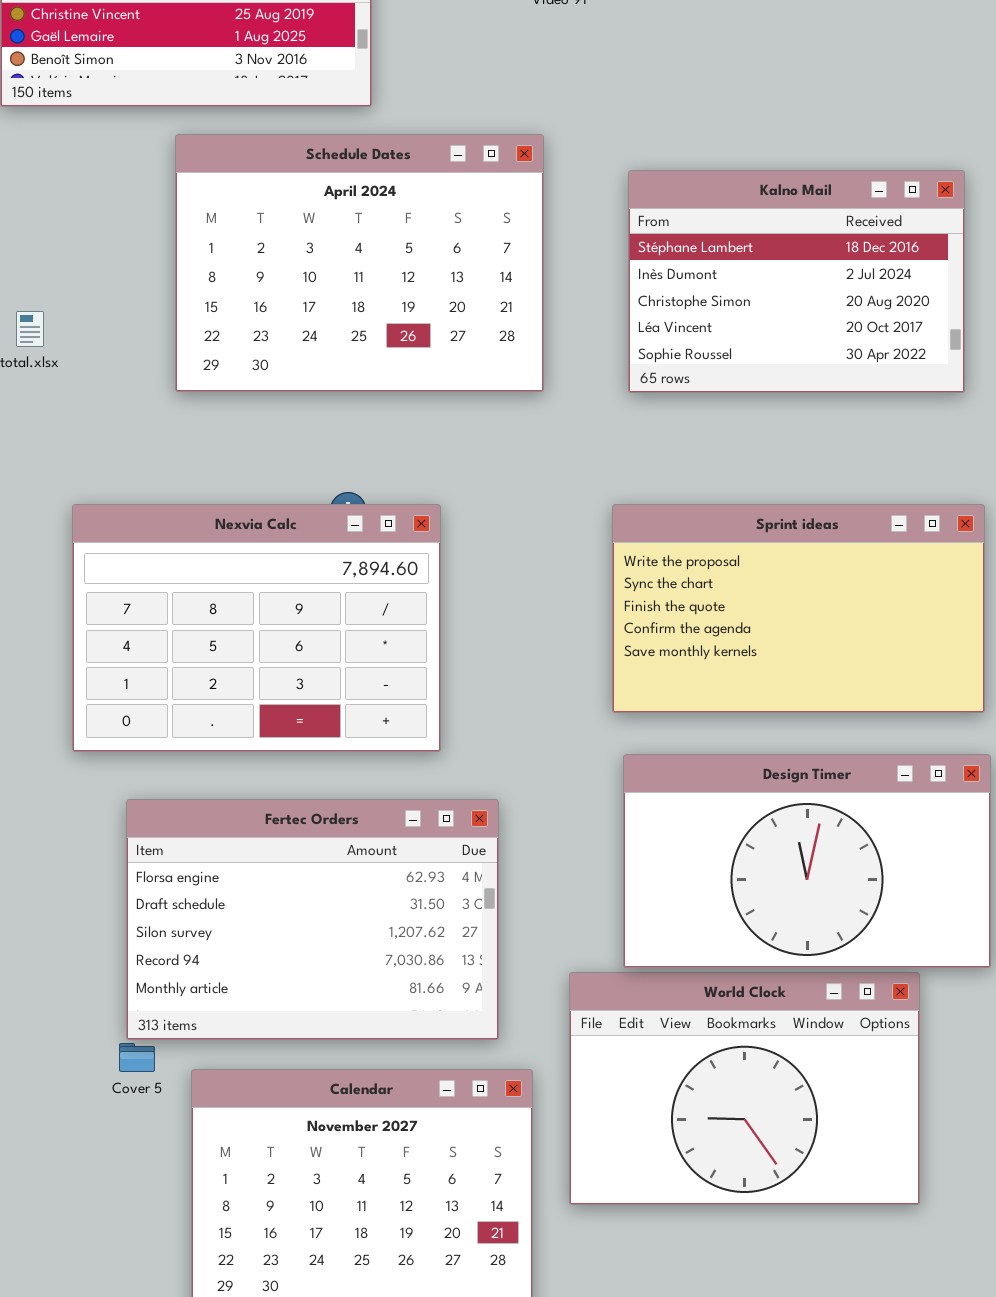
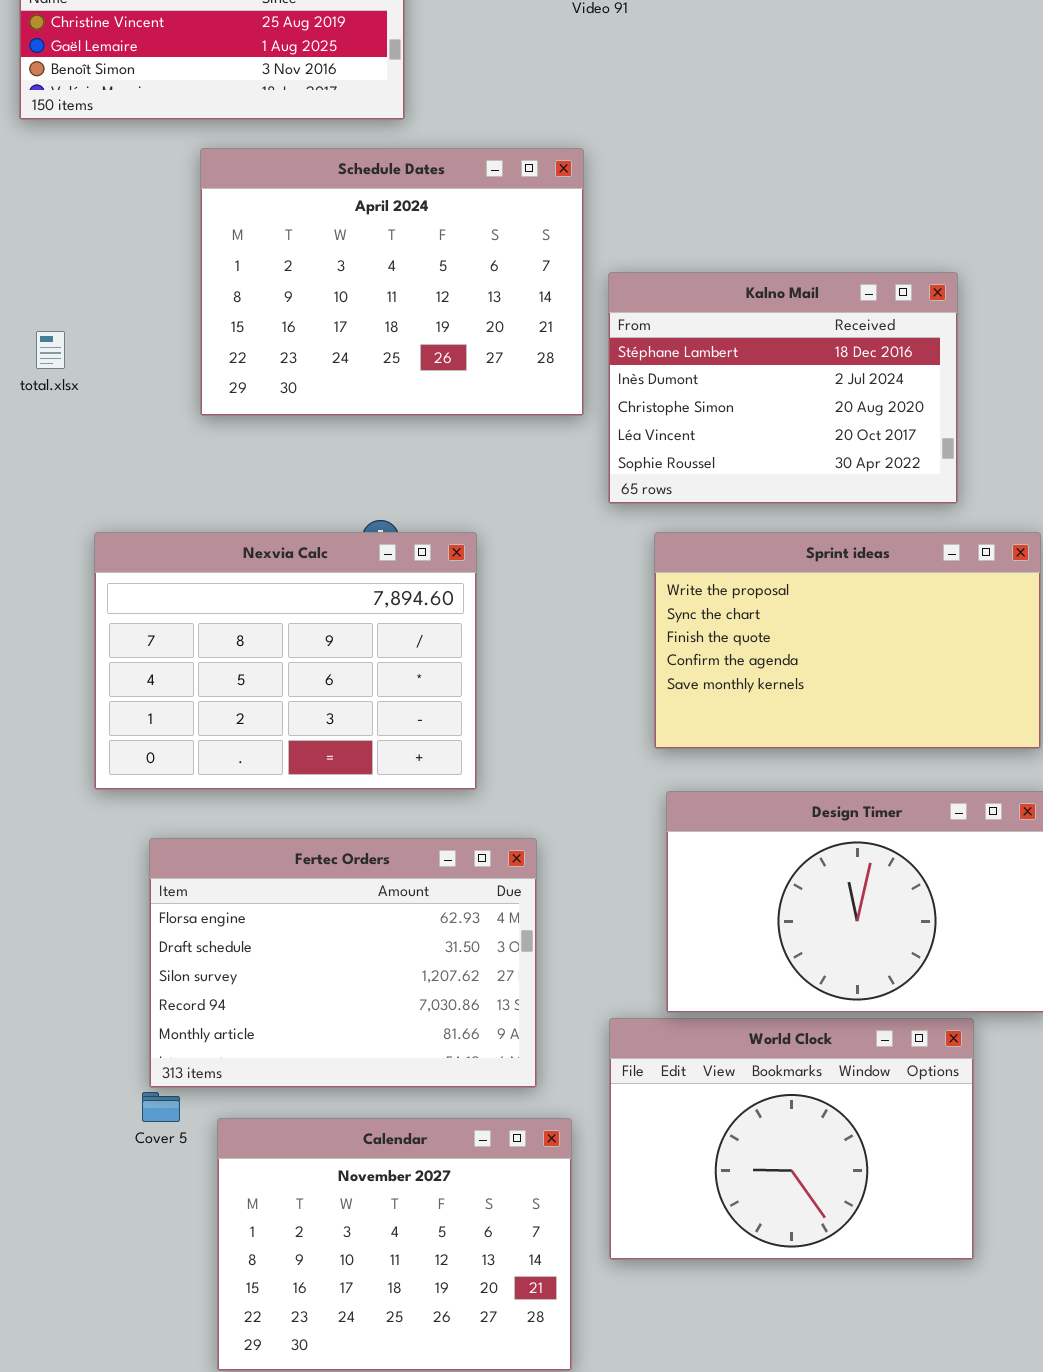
Kalno Mail: [628,170,965,393] -> [608,272,958,504], moved

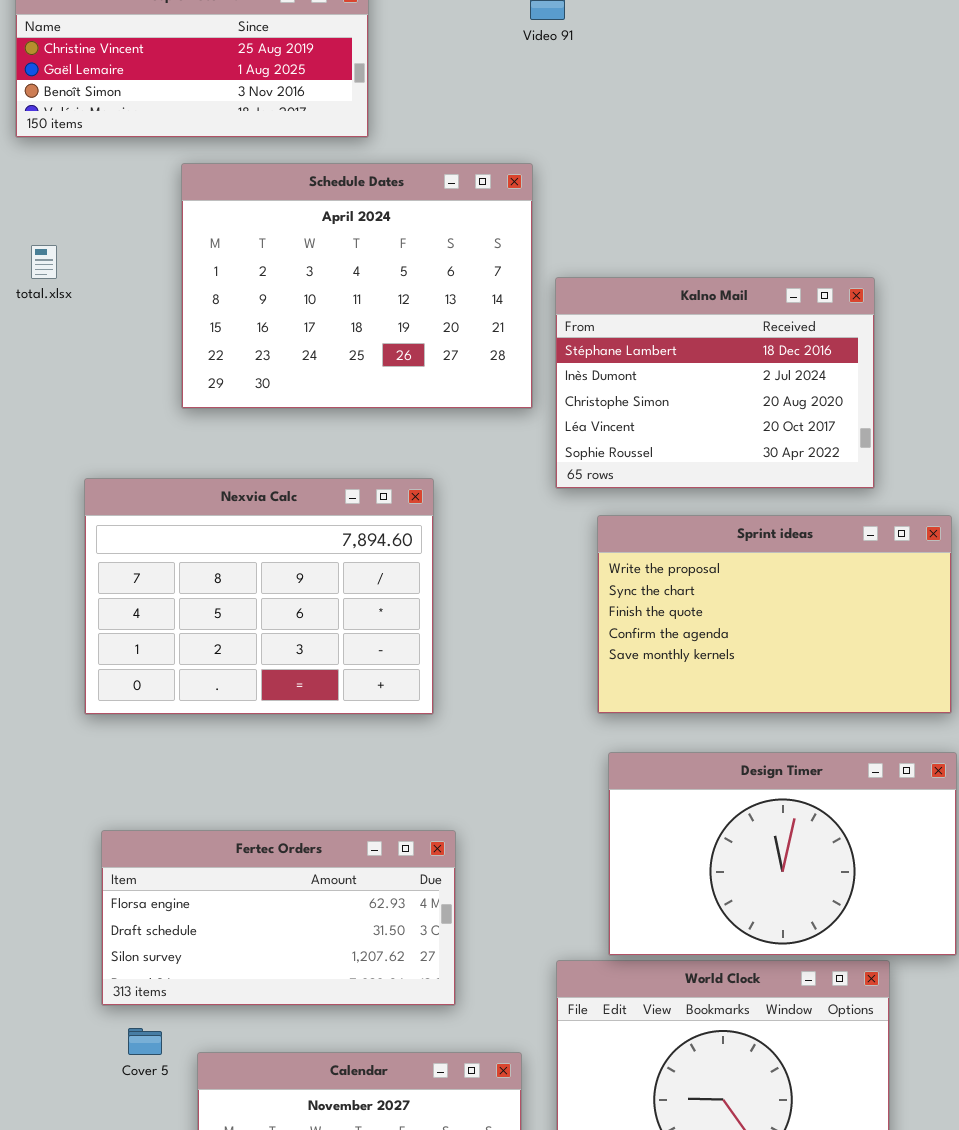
total.xlsx: [36,331,65,369] -> [31,245,57,279], moved
Nexvia Calc: [94,532,477,790] -> [84,478,434,715], moved
Fertec Orders: [149,838,537,1088] -> [101,830,456,1006], moved, resized

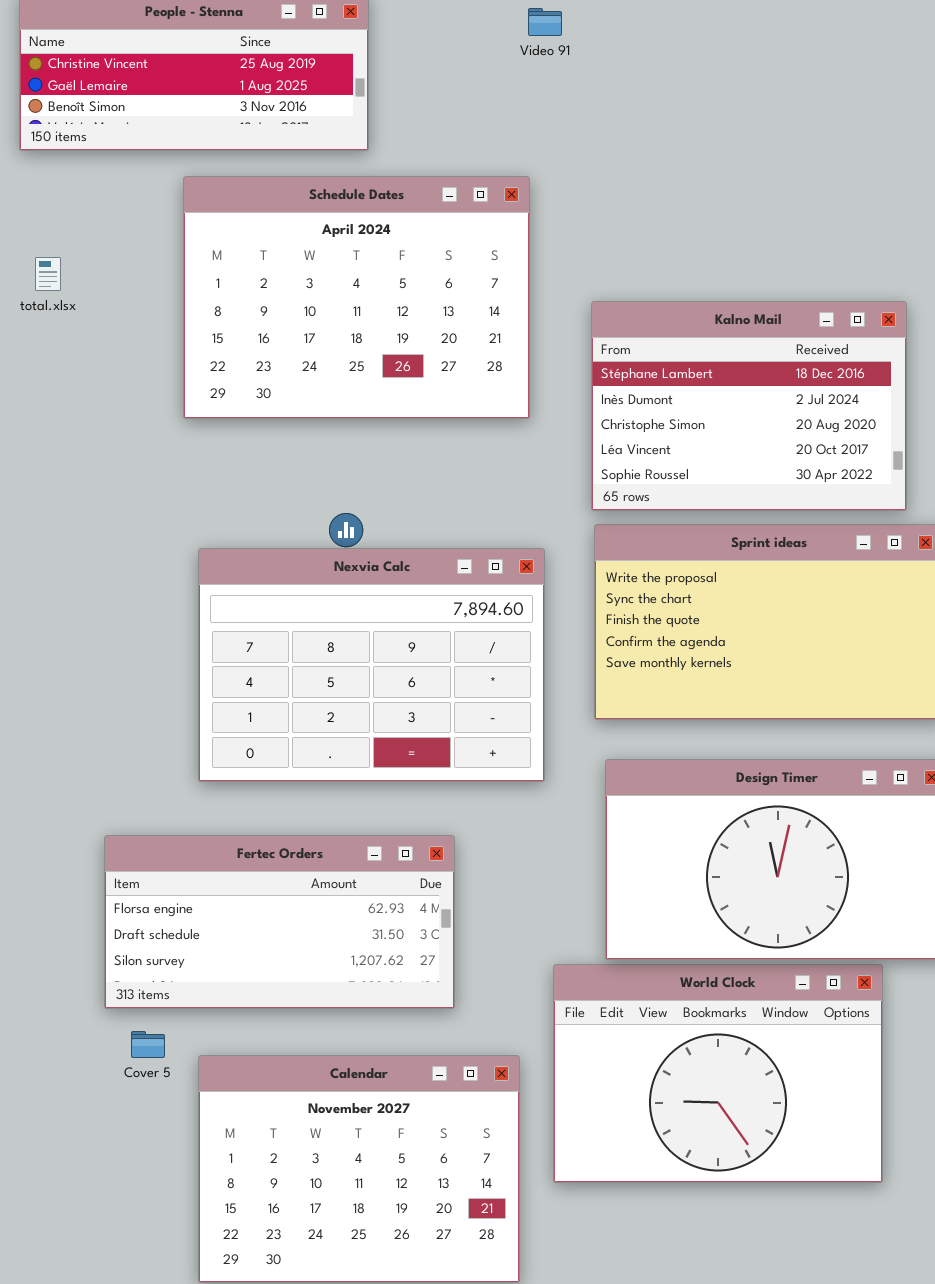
Kalno Mail: [555,277,875,489] -> [591,301,907,511], moved
Nexvia Calc: [84,478,434,715] -> [198,548,545,782], moved

